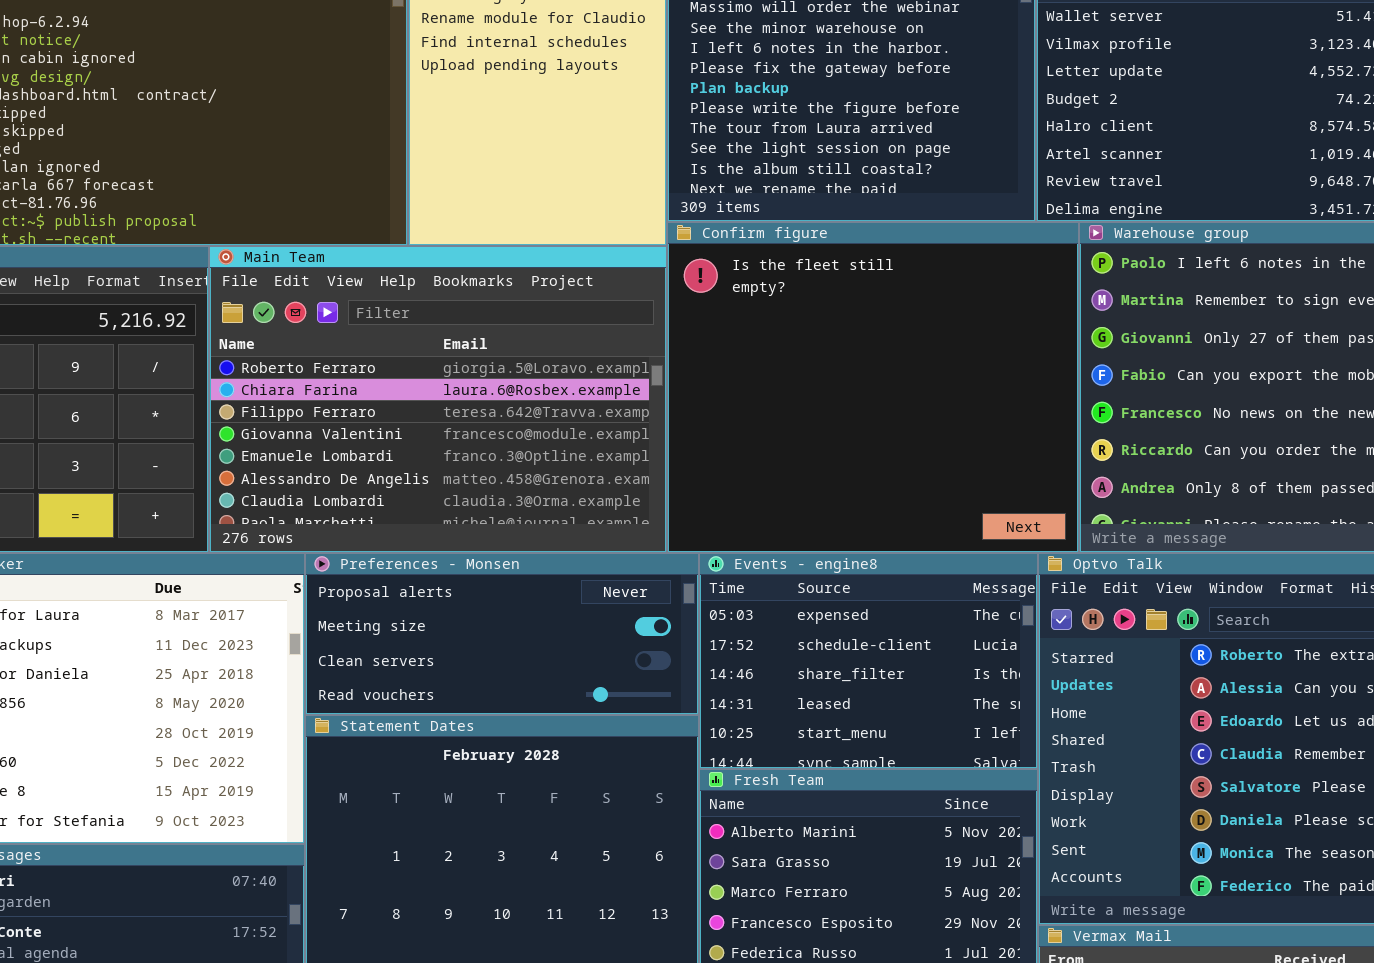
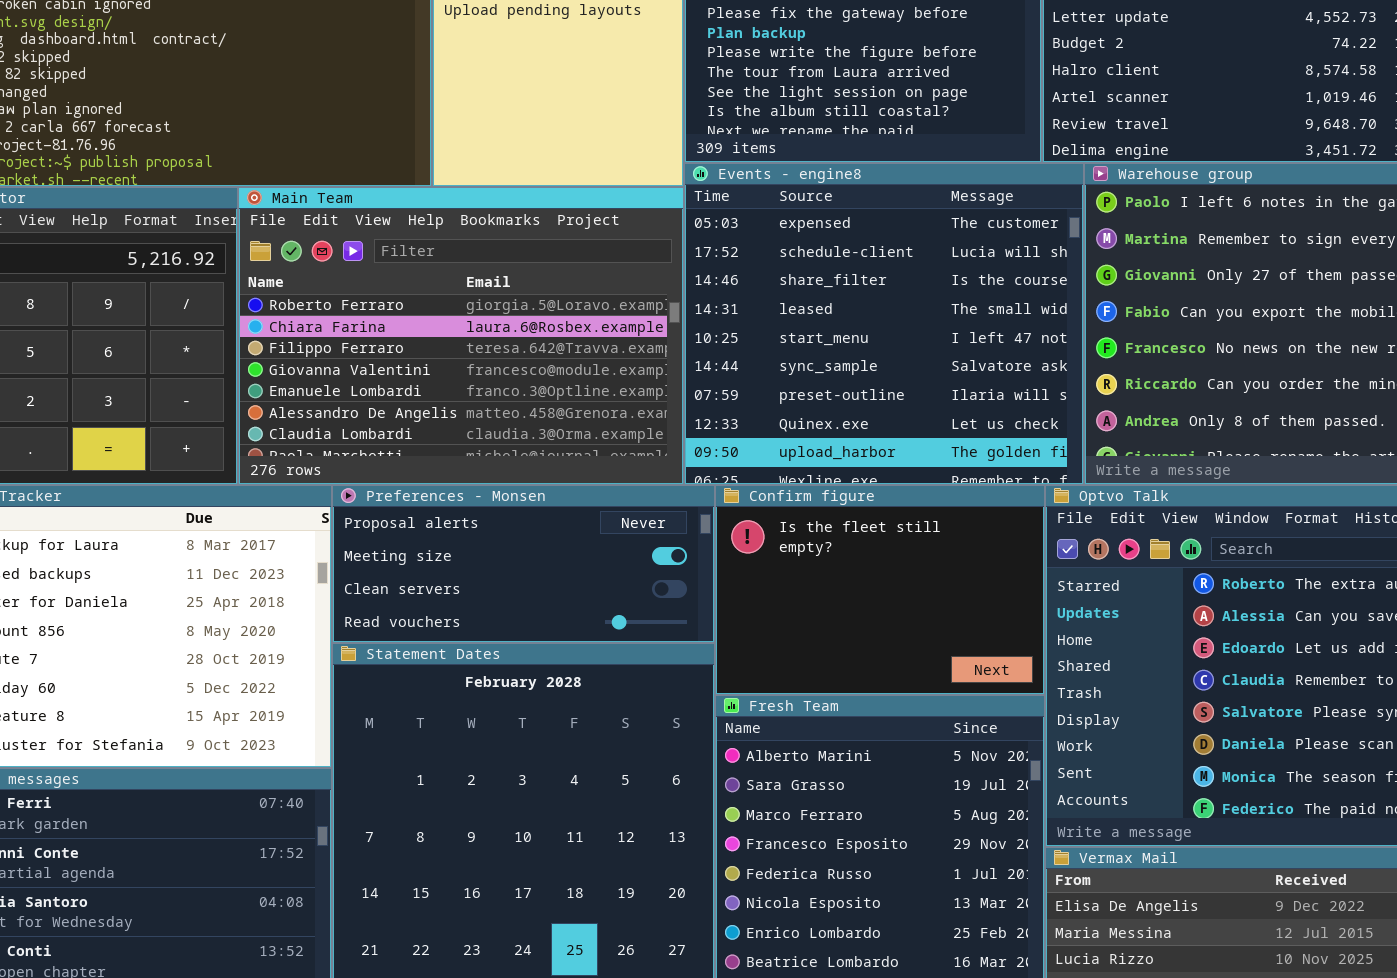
Confirm figure: [667,222,1079,553] -> [715,485,1045,695], moved, resized
Events - engine8: [699,553,1038,769] -> [684,163,1084,485], moved, resized

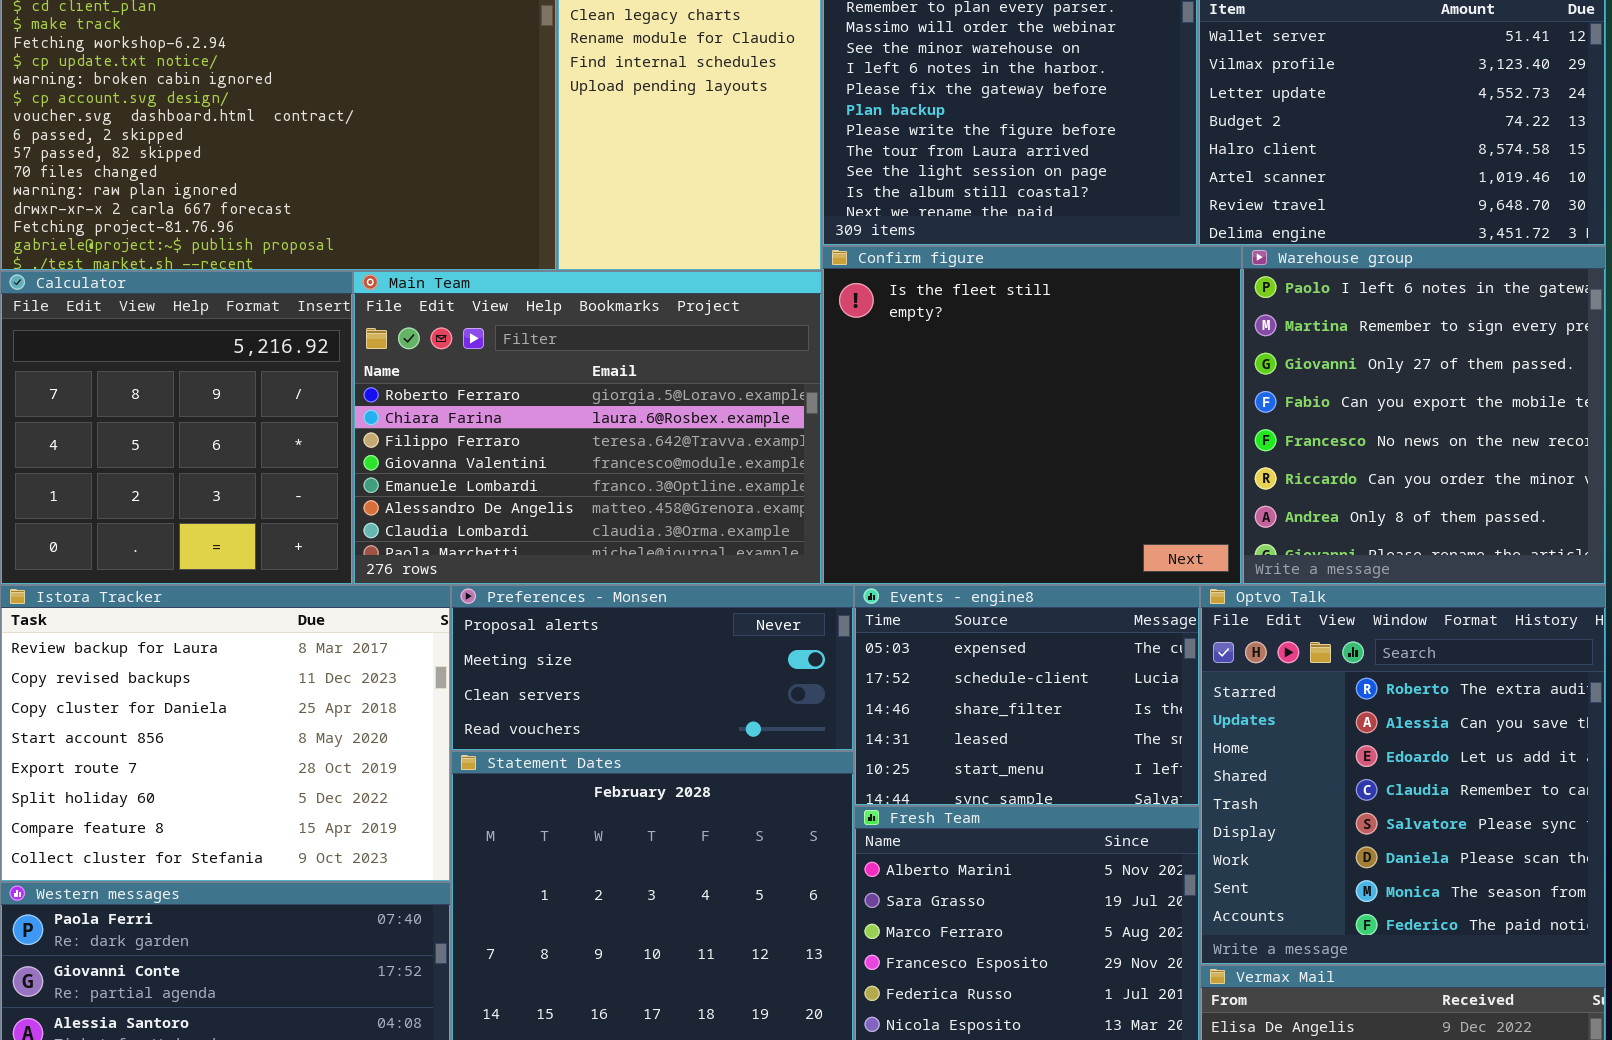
Events - engine8: [684,163,1084,485] -> [854,585,1200,806], moved, resized
Confirm figure: [715,485,1045,695] -> [822,246,1242,585], moved, resized

